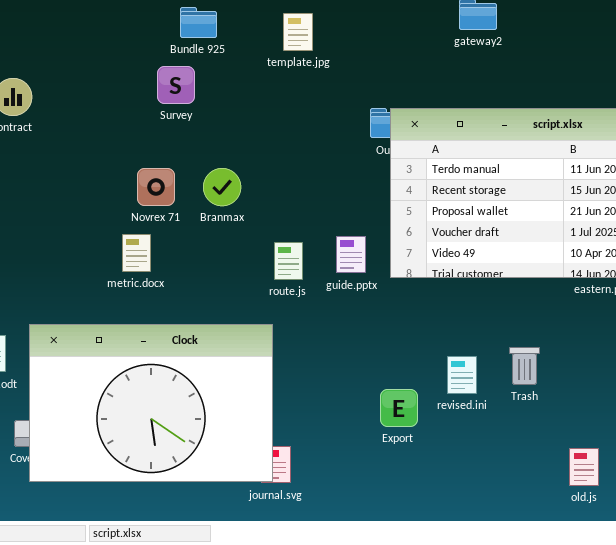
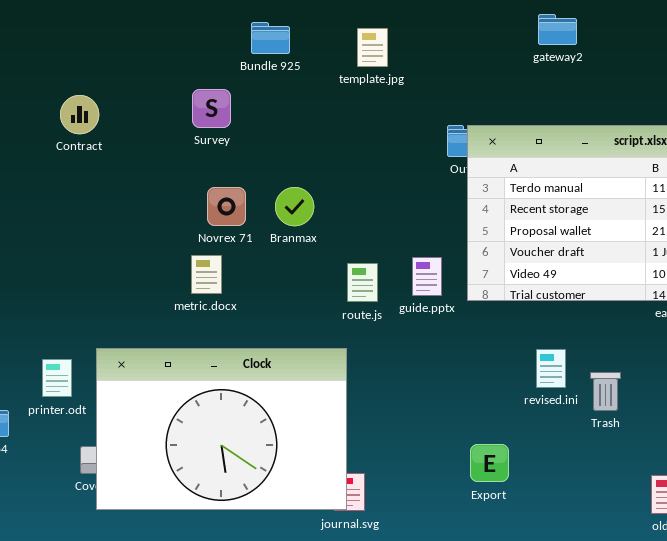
Survey: [157,66,195,104] -> [192,89,231,128], moved
revised.ini: [447,356,477,394] -> [536,349,566,388], moved
Export: [380,389,418,427] -> [470,444,509,482], moved

